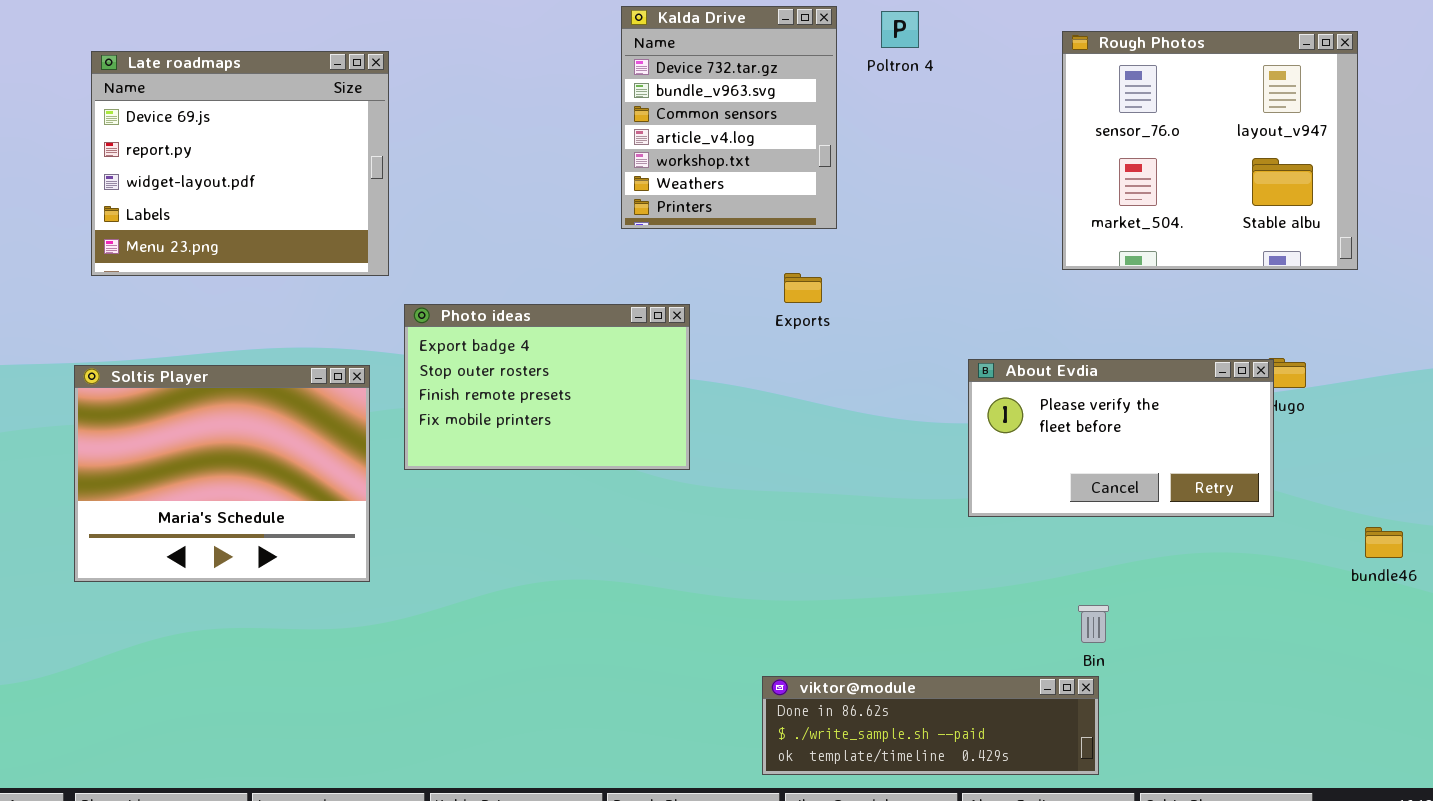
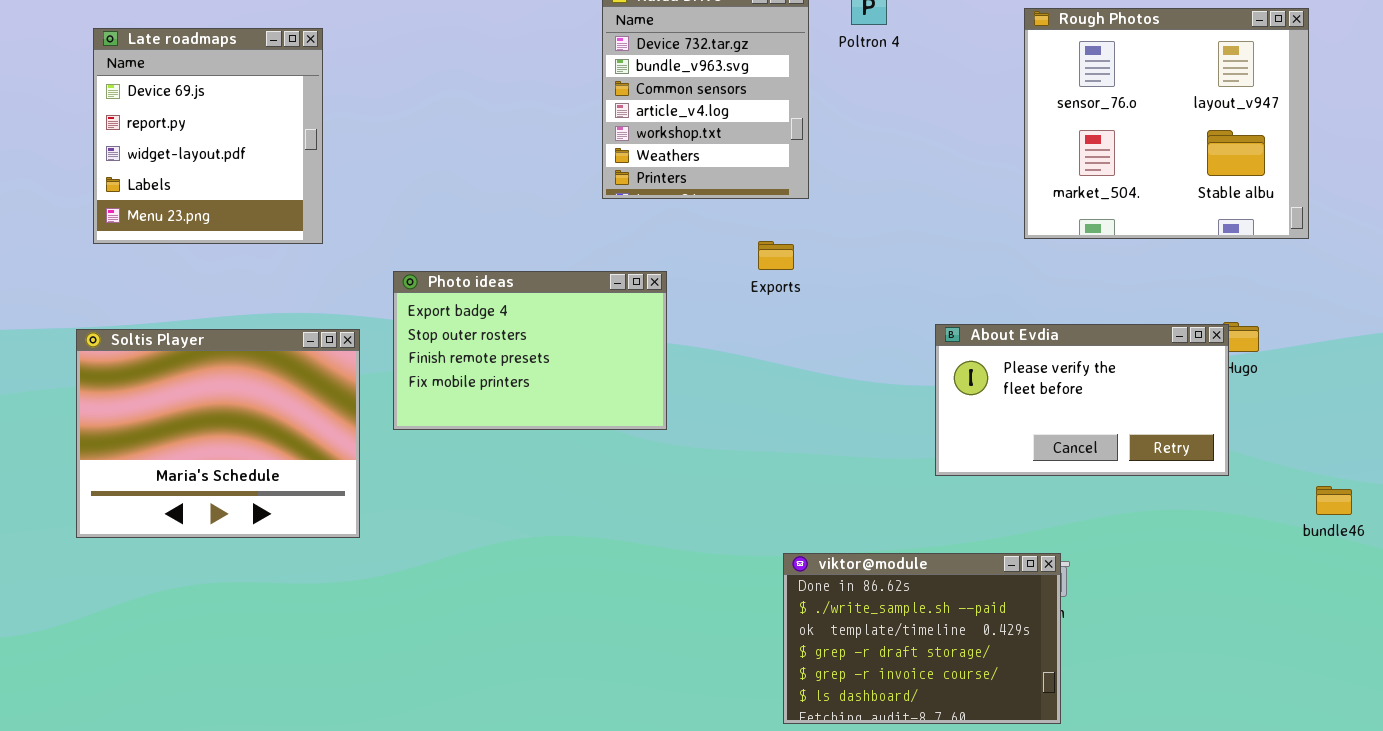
Late roadmaps: [91,51,389,276] -> [93,28,323,244], resized
viktor@module: [762,676,1099,775] -> [783,553,1061,724], resized

